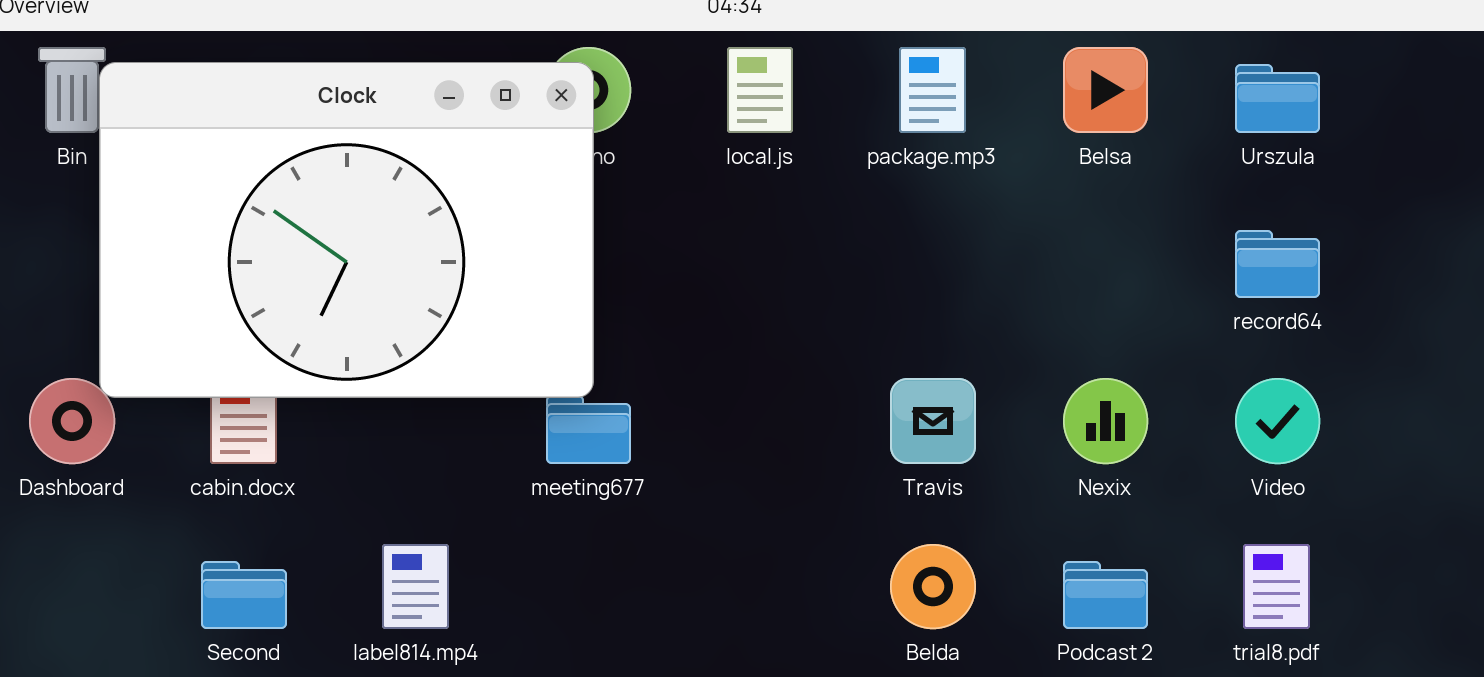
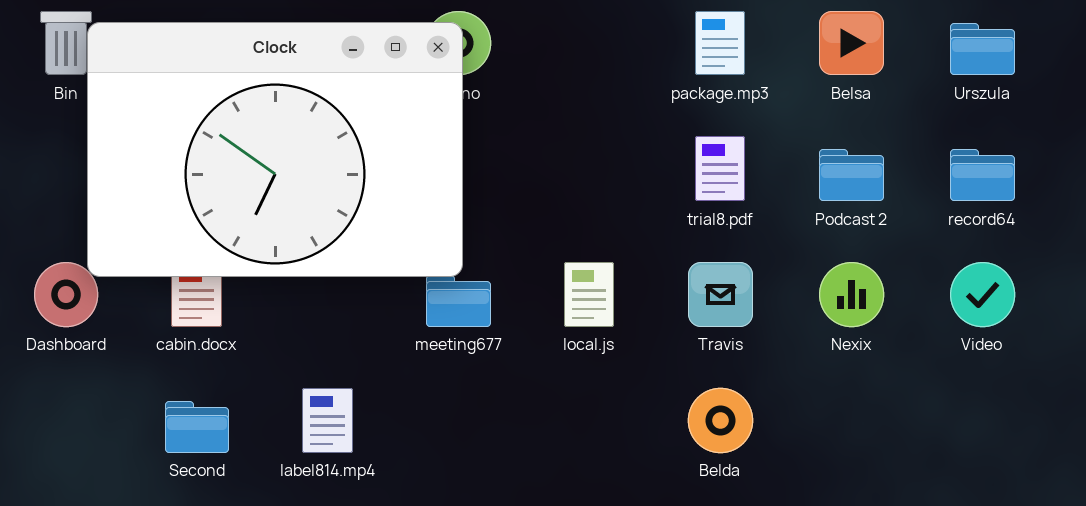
local.js: [727,47,793,133] -> [564,262,614,327], moved
trial8.pdf: [1243,544,1310,629] -> [695,136,745,201], moved
Podcast 2: [1063,561,1148,629] -> [819,149,884,201], moved

